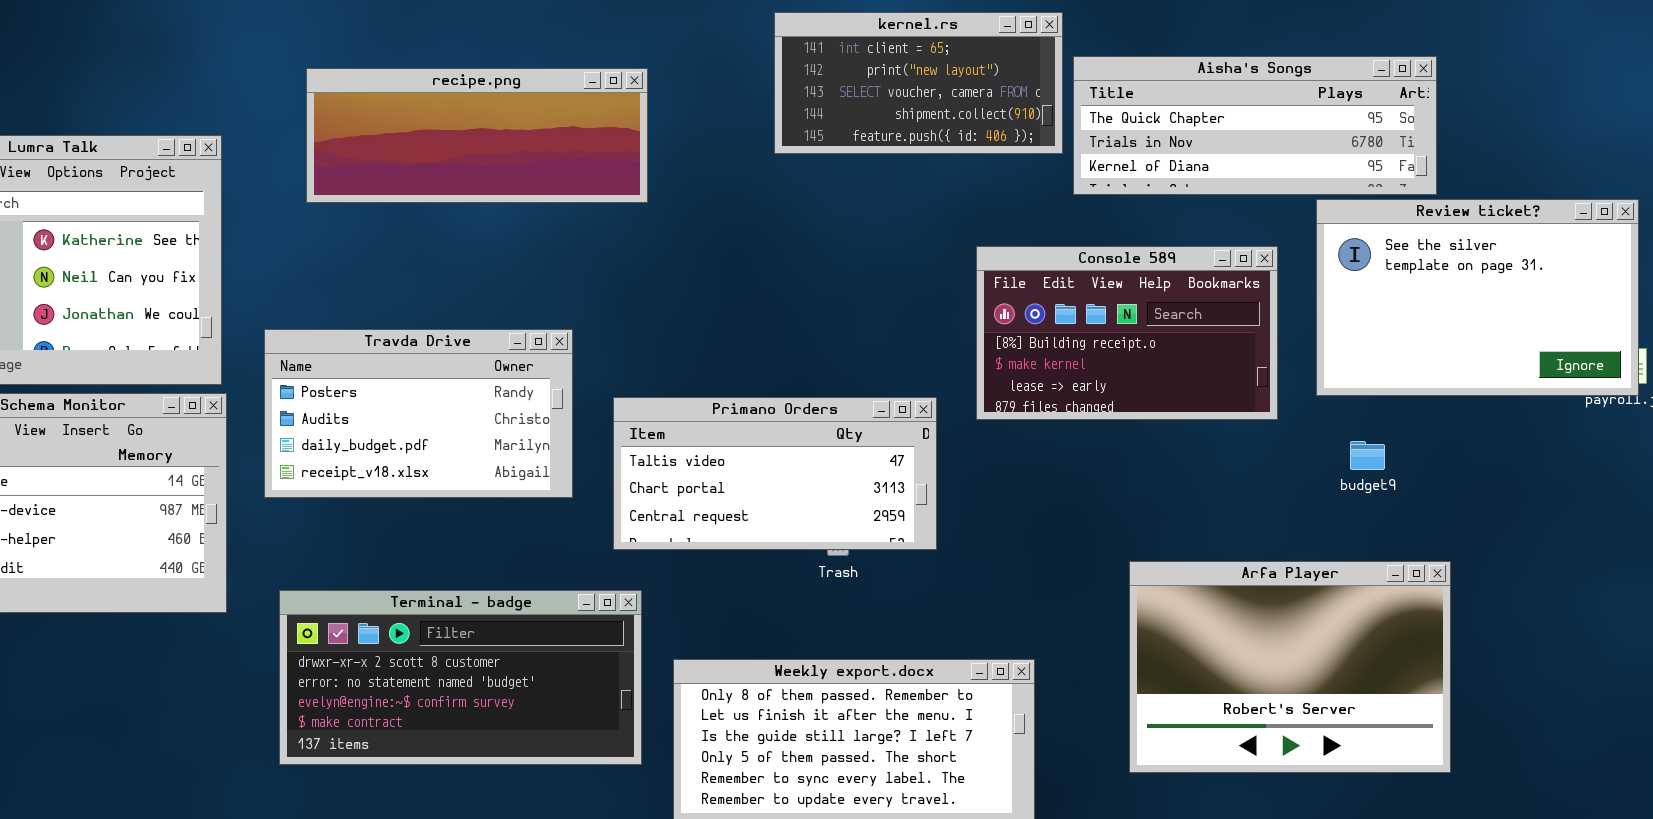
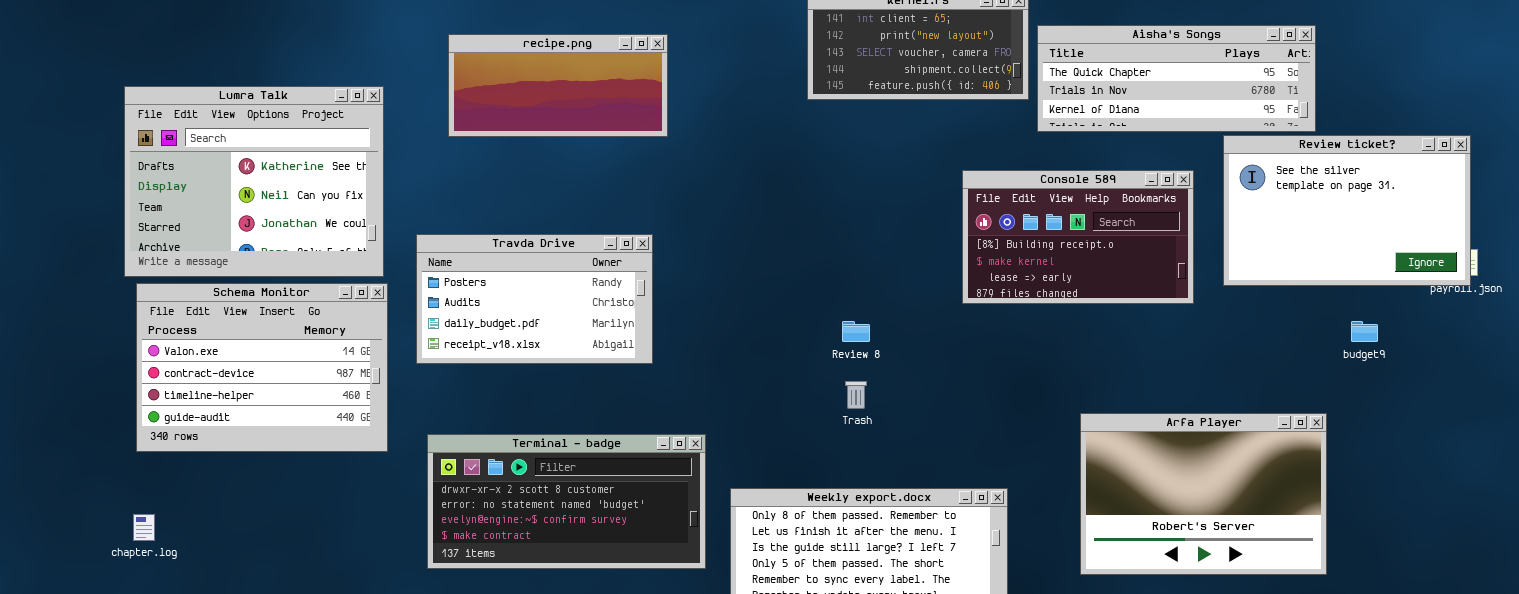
recipe.png: [306,68,648,203] -> [448,34,668,137], resized
Primano Orders: [613,397,937,550] -> none, closed
budget9: [1350,441,1385,470] -> [1351,321,1378,342], moved

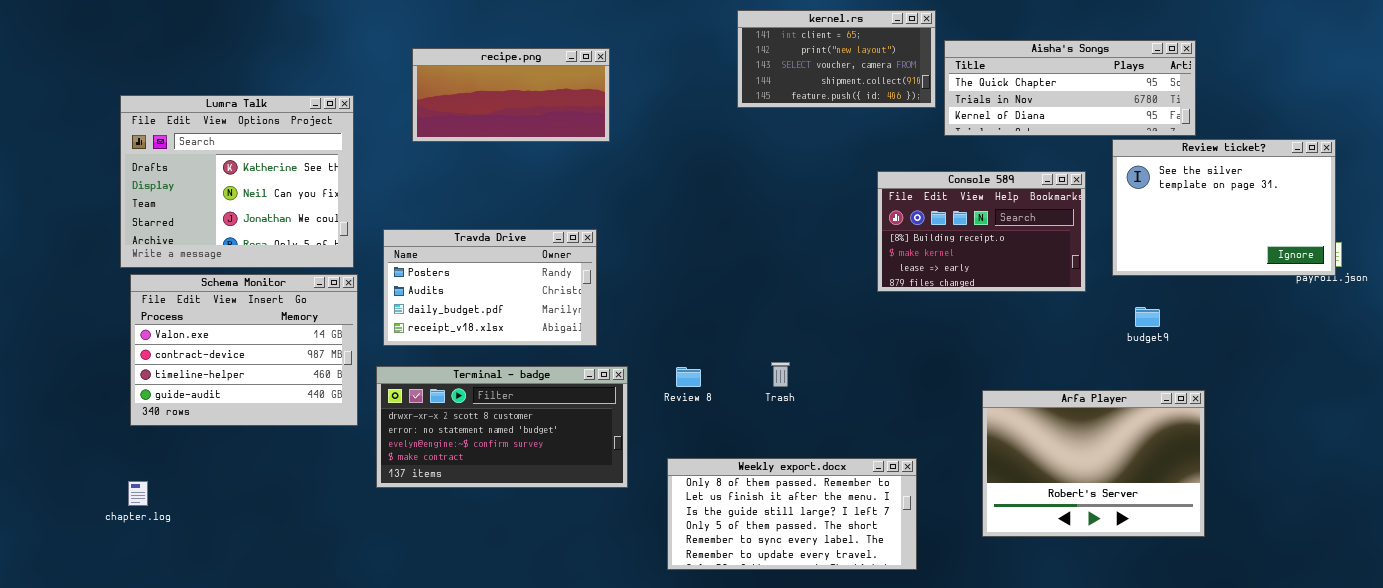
Review 8: [842,321,870,342] -> [676,367,701,387], moved
budget9: [1351,321,1378,342] -> [1135,307,1160,327], moved
Terminal - badge: [427,434,706,569] -> [376,366,628,488], moved

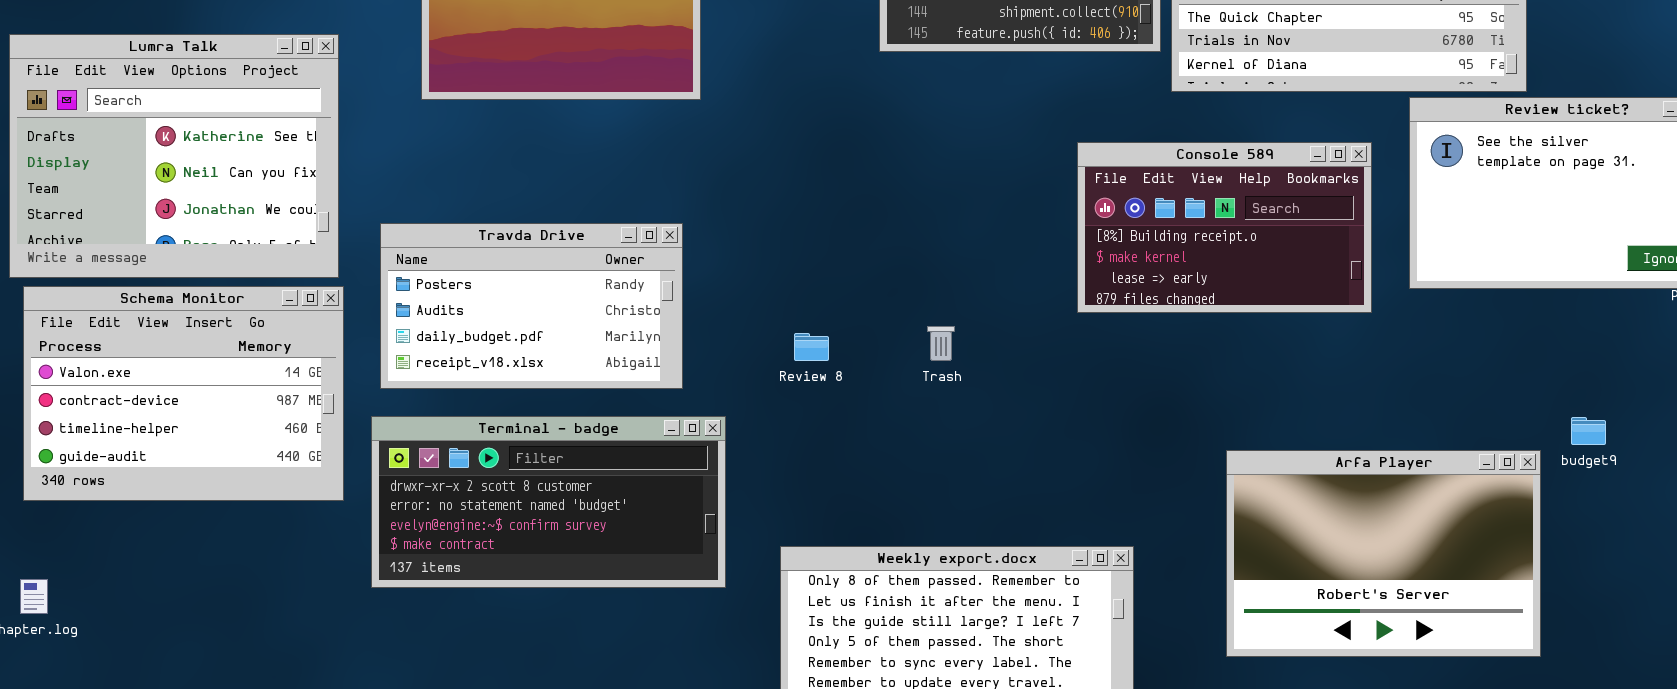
budget9: [1135,307,1160,327] -> [1571,417,1606,445], moved
Trash: [771,362,790,387] -> [927,326,955,361], moved
Review 8: [676,367,701,387] -> [794,333,829,361], moved

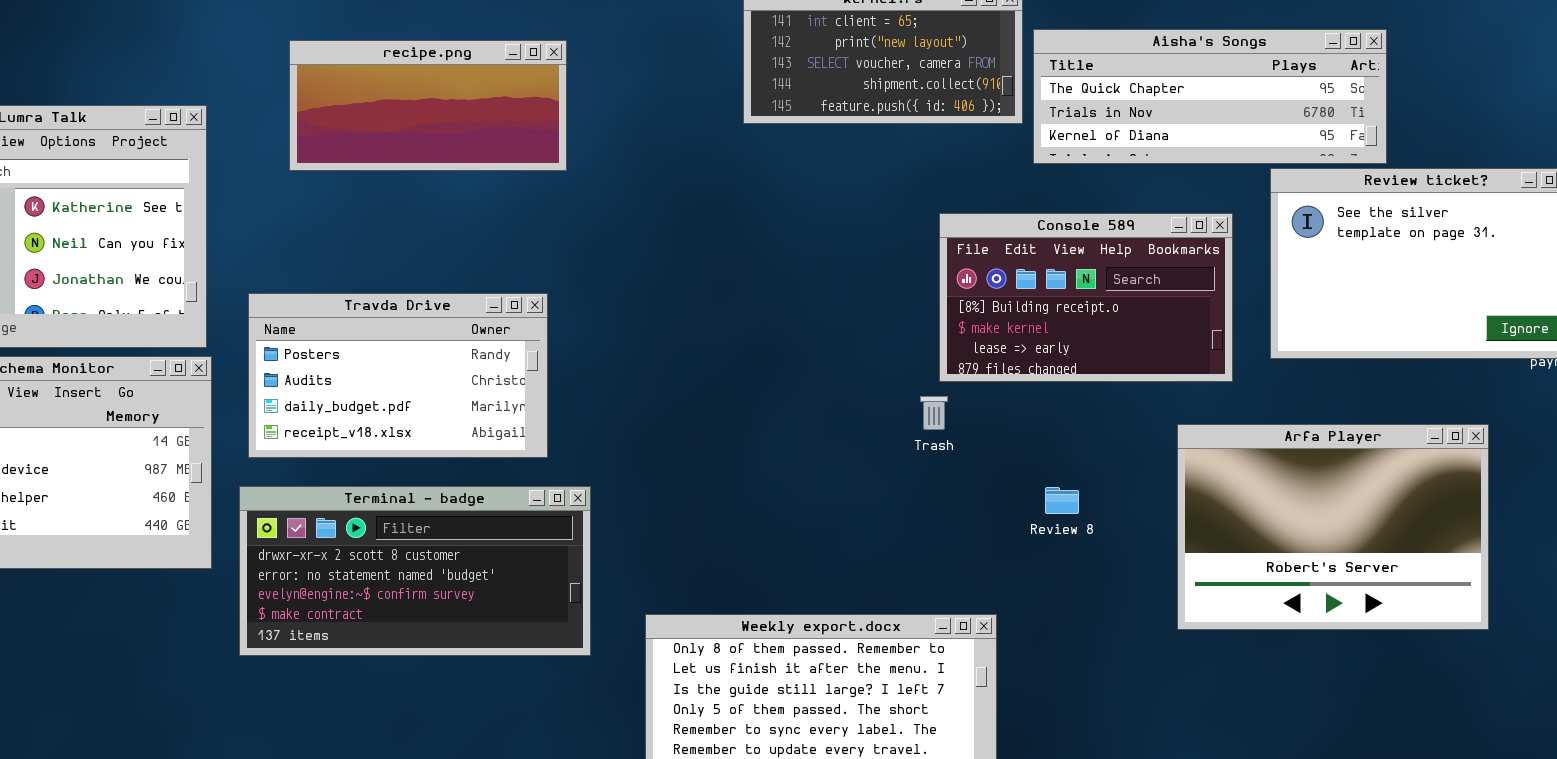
Trash: [927,326,955,361] -> [920,396,948,430], moved
Review 8: [794,333,829,361] -> [1045,487,1079,514], moved
Arfa Player: [1226,450,1541,657] -> [1177,424,1489,630], moved

